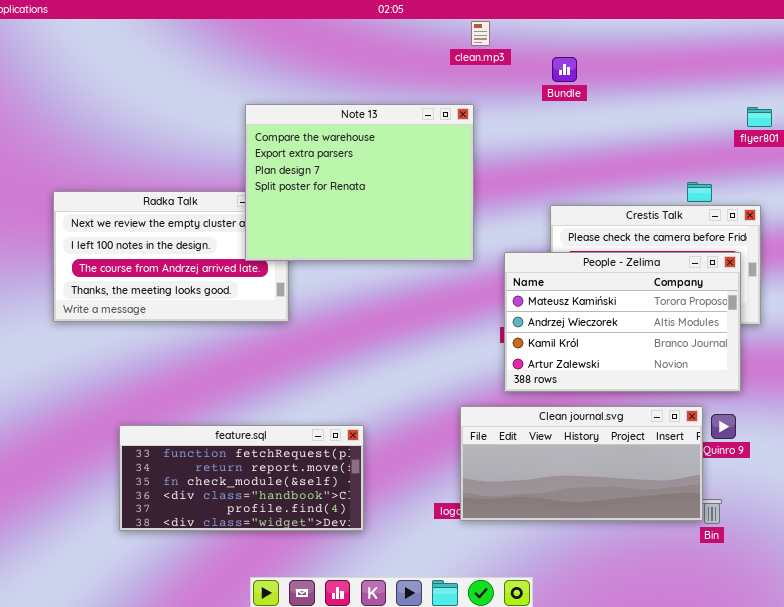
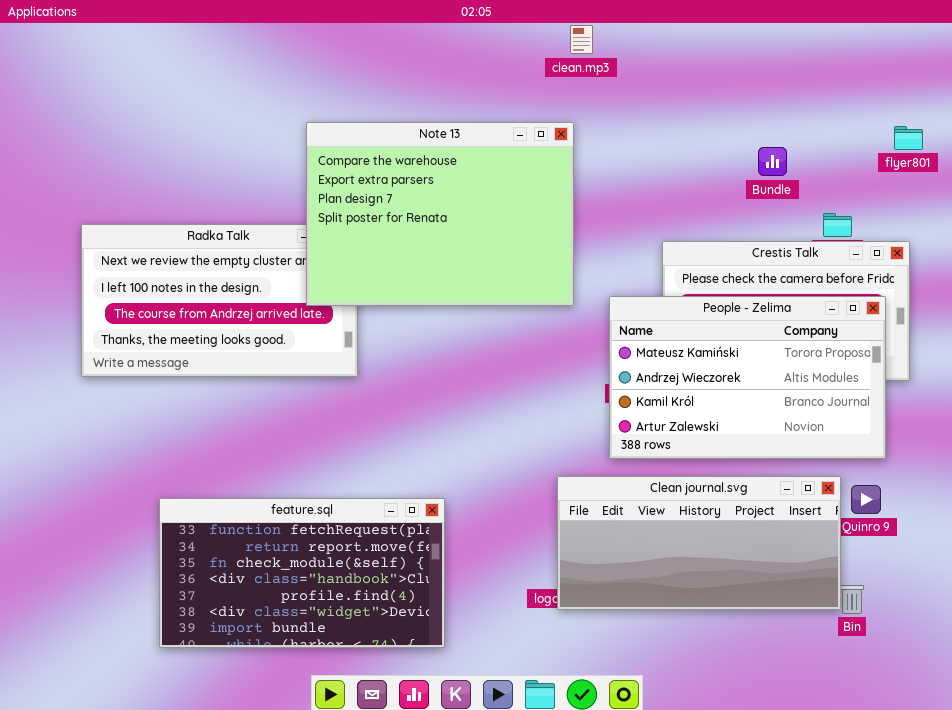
Bundle: [552,57,577,82] -> [758,147,787,176], moved
feature.sql: [119,425,364,531] -> [159,498,445,648], resized

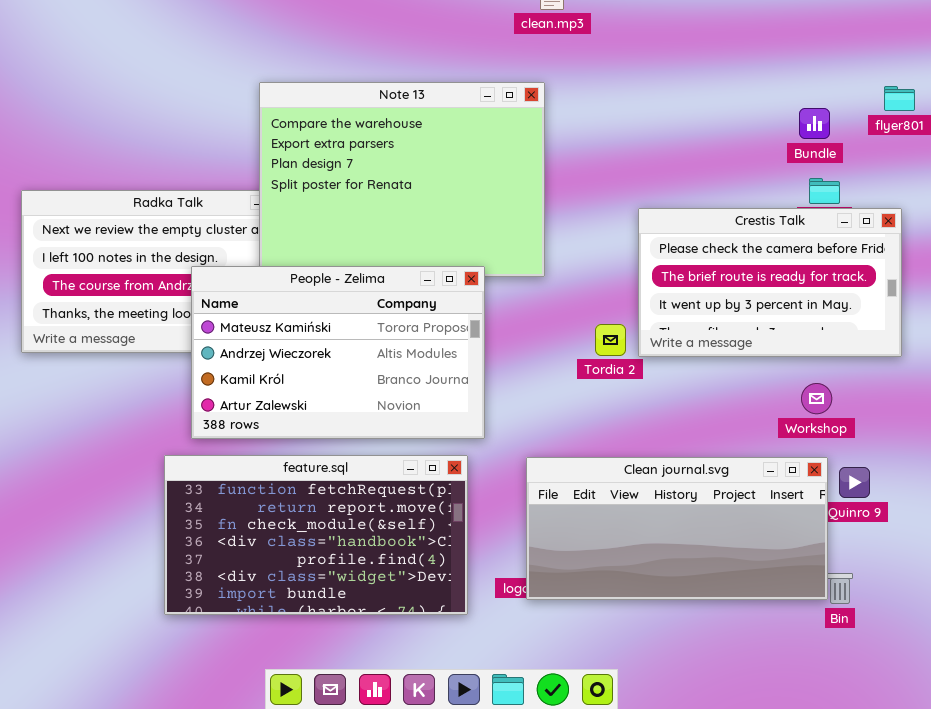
Bundle: [758,147,787,176] -> [799,108,830,139], moved
People - Zelima: [609,296,886,459] -> [191,266,485,439], moved
feature.sql: [159,498,445,648] -> [164,455,468,615], moved

